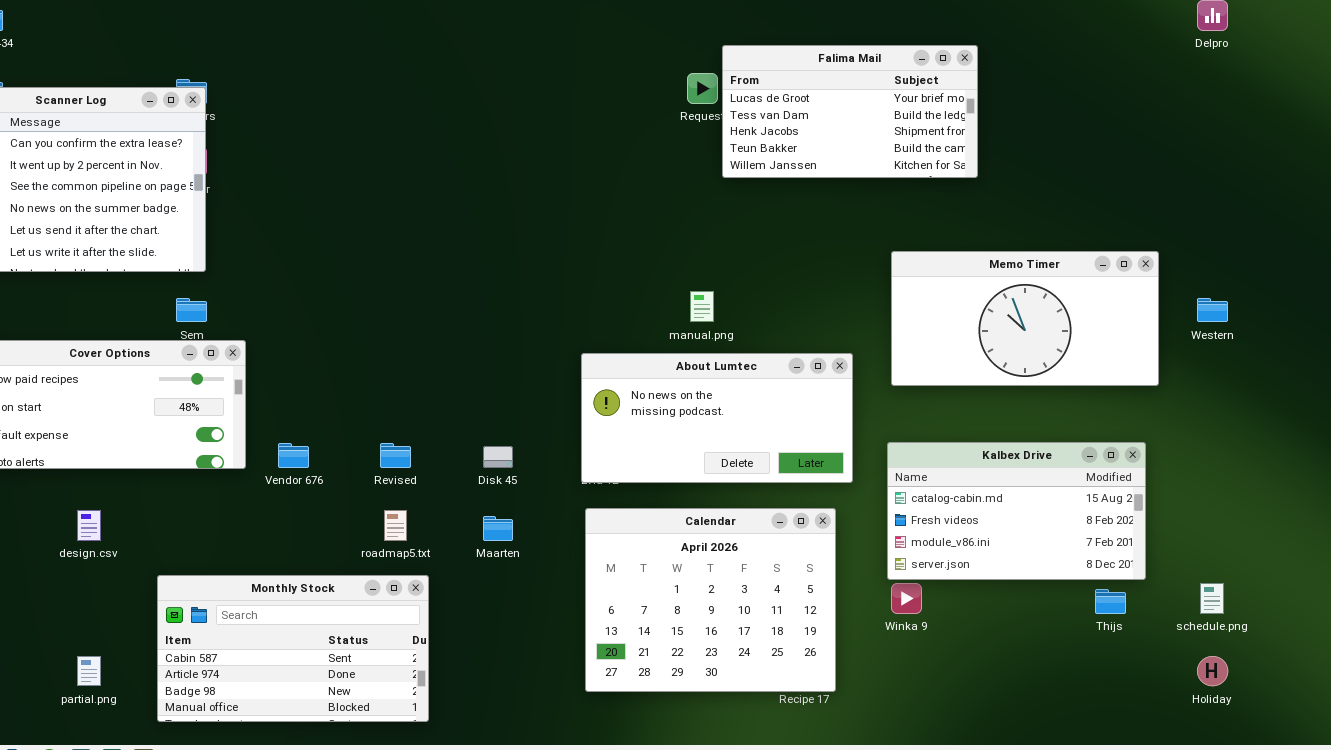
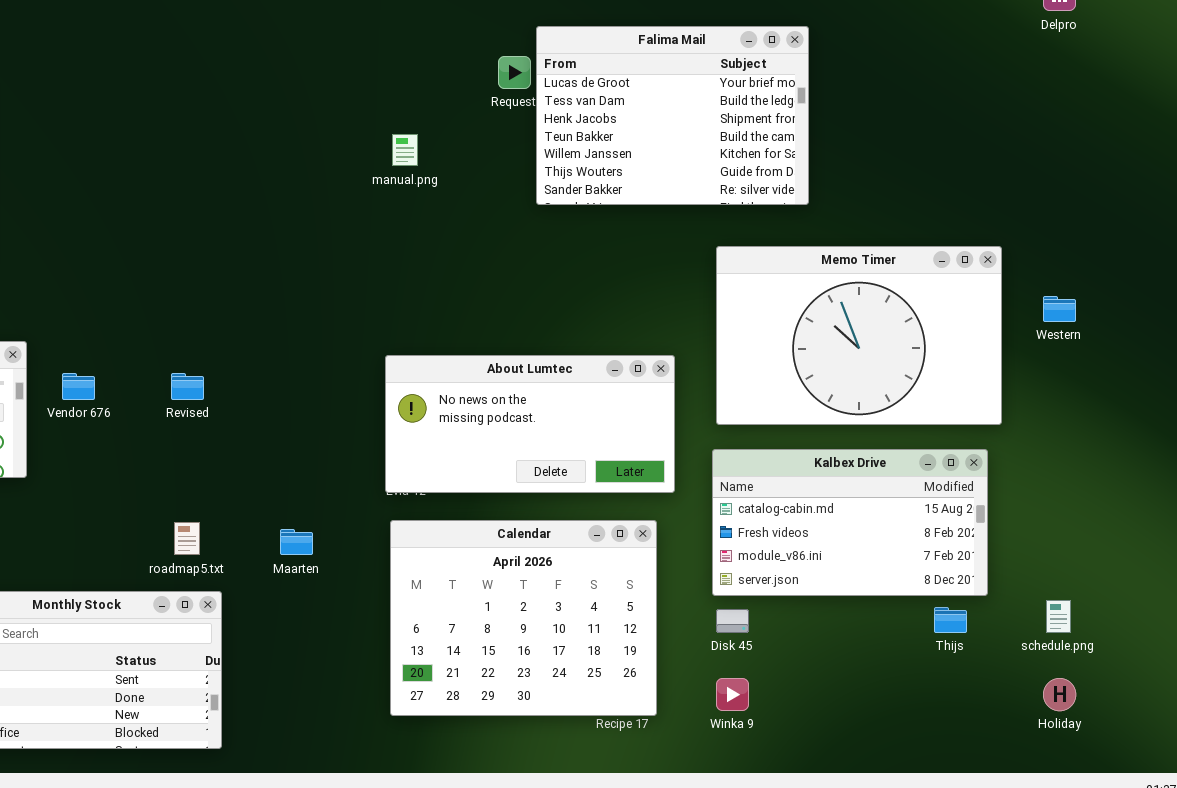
Falima Mail: [722,45,978,178] -> [536,26,809,205], resized
Memo Timer: [891,251,1159,386] -> [716,246,1002,425], resized
manual.png: [690,291,714,322] -> [392,134,418,166], moved
Vendor 676: [278,443,309,468] -> [62,373,95,400], moved
Revised: [380,443,411,468] -> [171,373,204,400], moved
Disk 45: [483,446,513,468] -> [716,609,749,633], moved
Winka 9: [891,583,922,614] -> [716,678,749,711], moved

